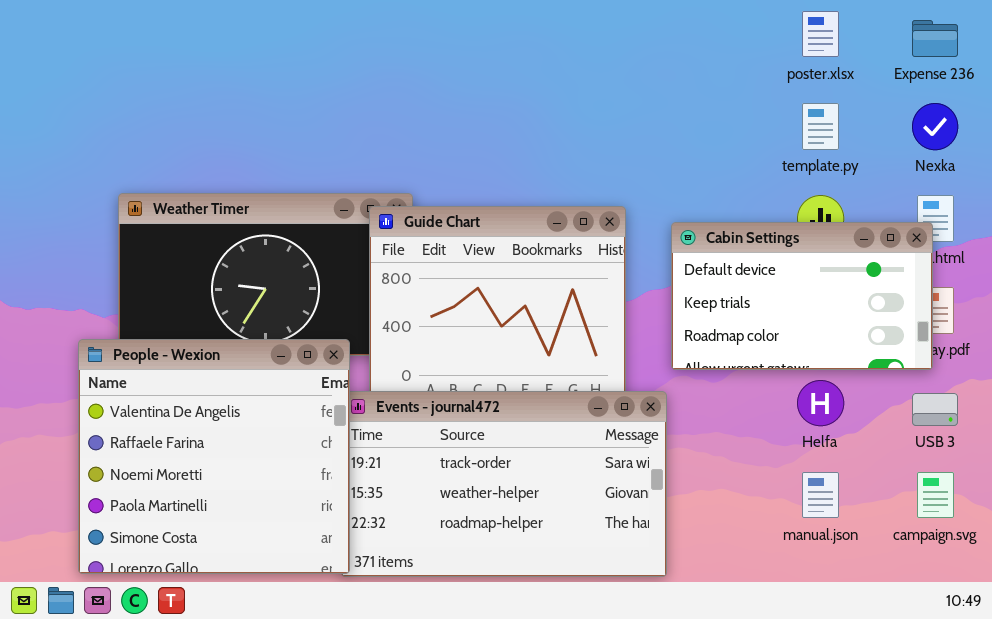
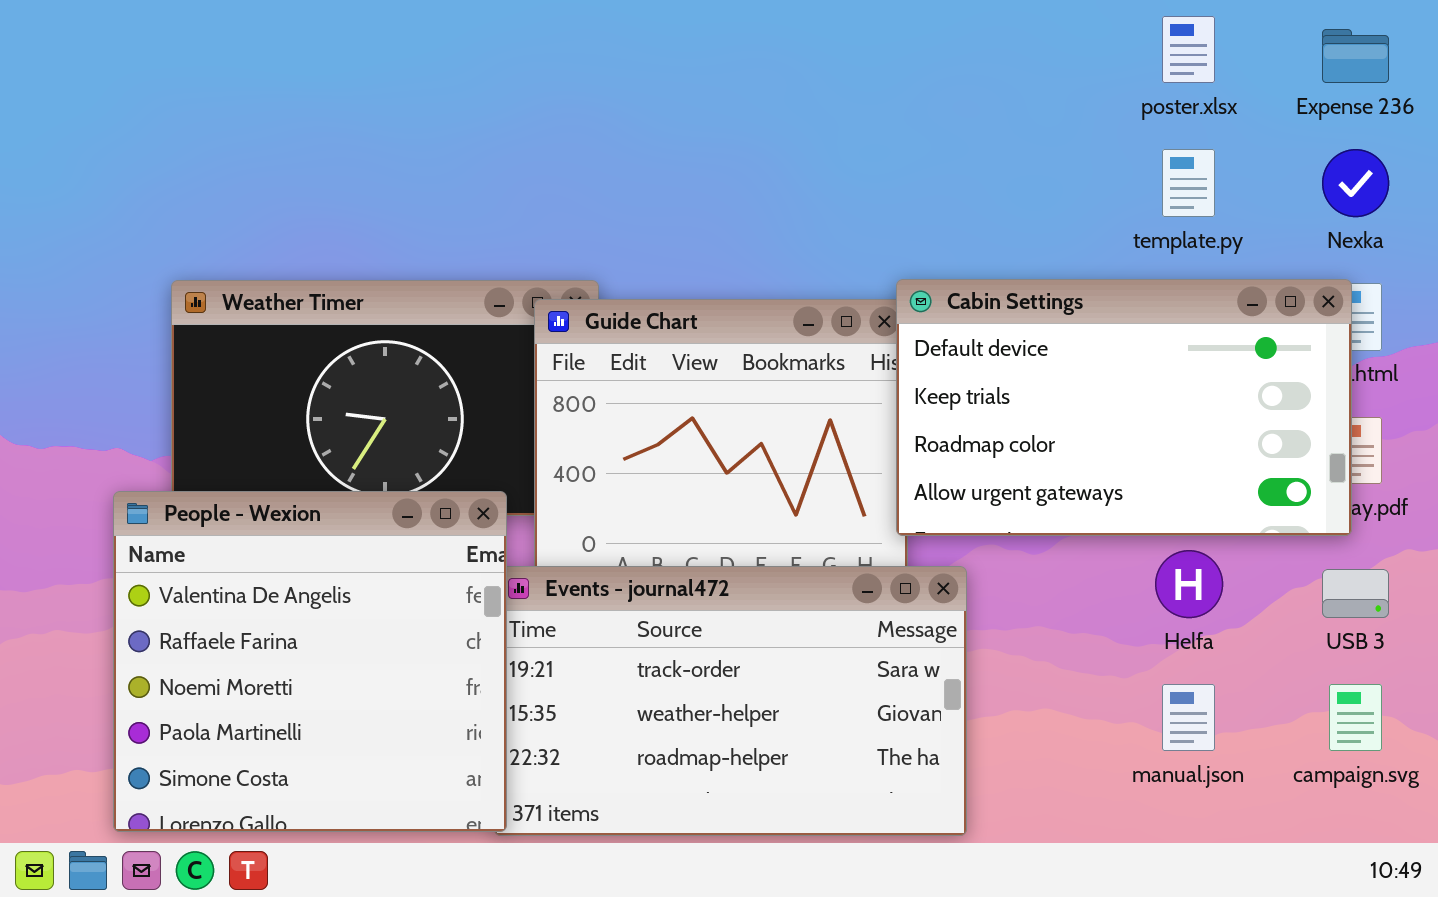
Cabin Settings: [671,222,933,370] -> [896,279,1352,536], resized

